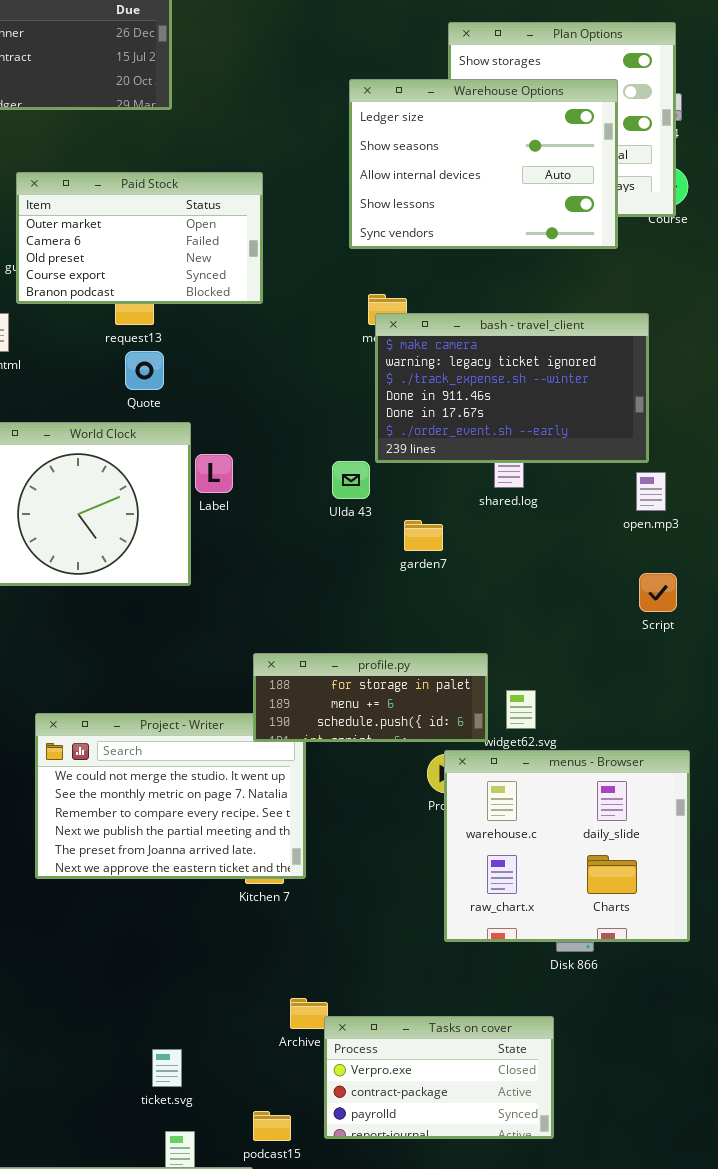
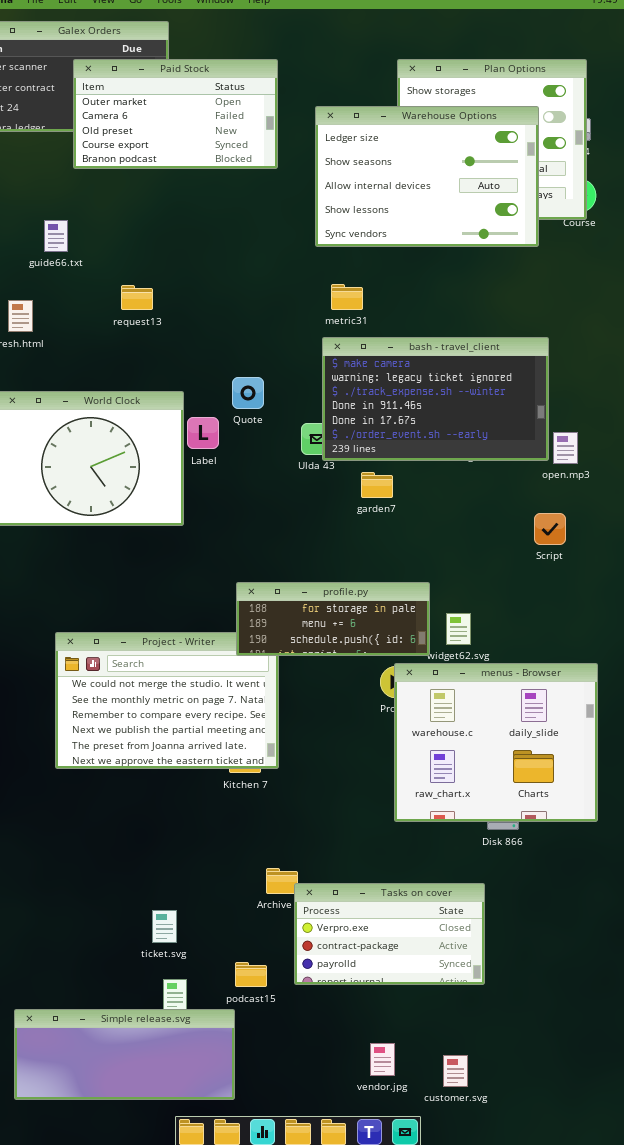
Paid Stock: [16,172,263,304] -> [73,59,278,169], moved
bash - travel_client: [375,313,649,463] -> [322,337,549,461], moved
Quote: [125,351,164,390] -> [232,377,264,409], moved
Script: [639,573,677,612] -> [534,513,566,545], moved

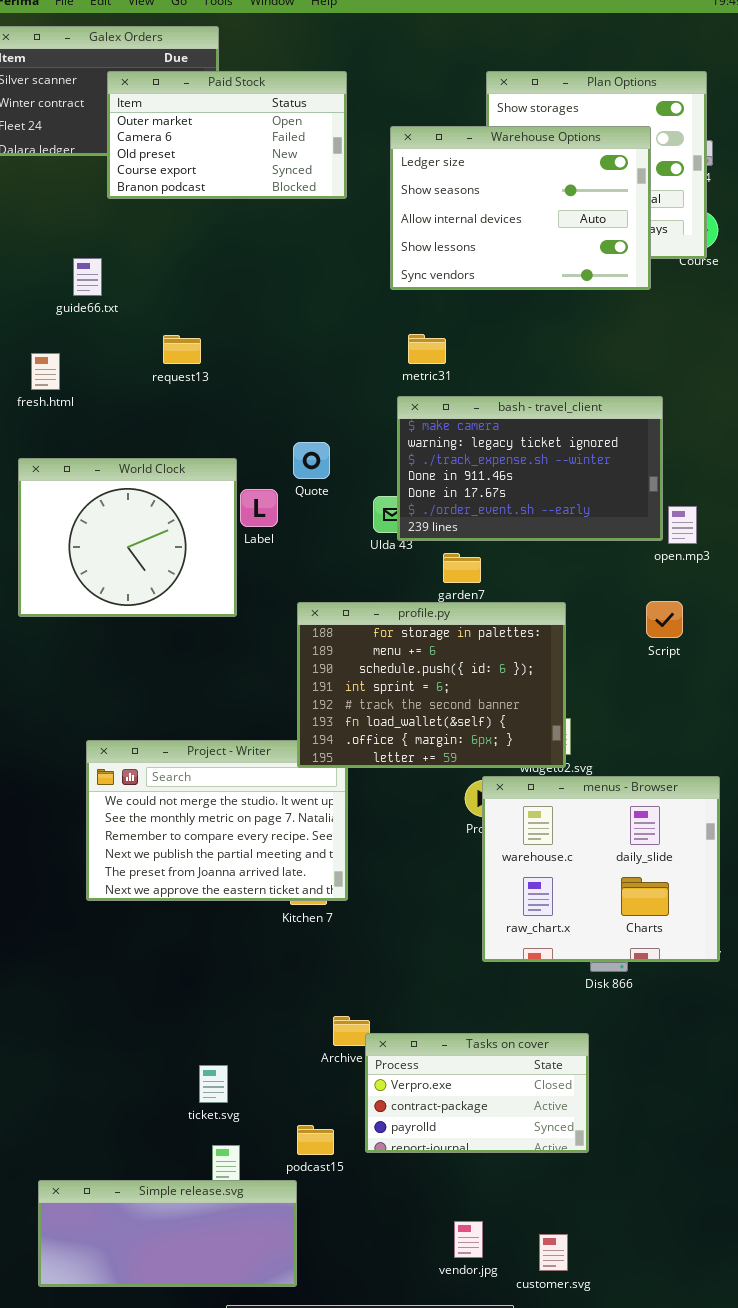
profile.py: [236,582,430,656] -> [297,602,566,768], resized

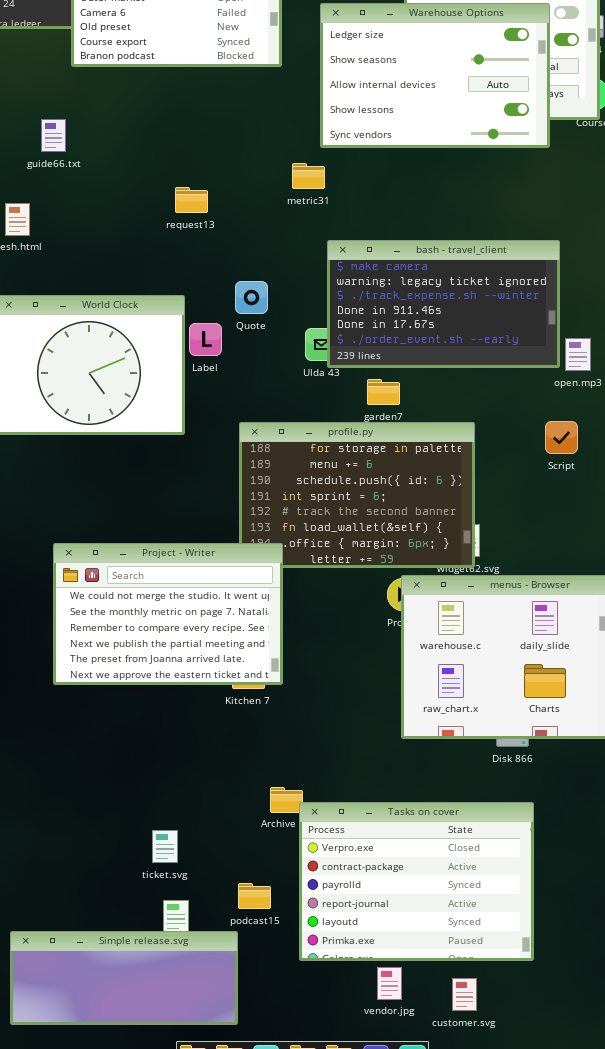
metric31: [408,334,446,364] -> [292,163,325,189], moved
request13: [163,335,201,364] -> [175,187,208,213], moved
Project - Writer: [86,740,348,901] -> [53,543,283,685], raised
Tasks on cover: [365,1033,589,1153] -> [299,802,534,961], resized

